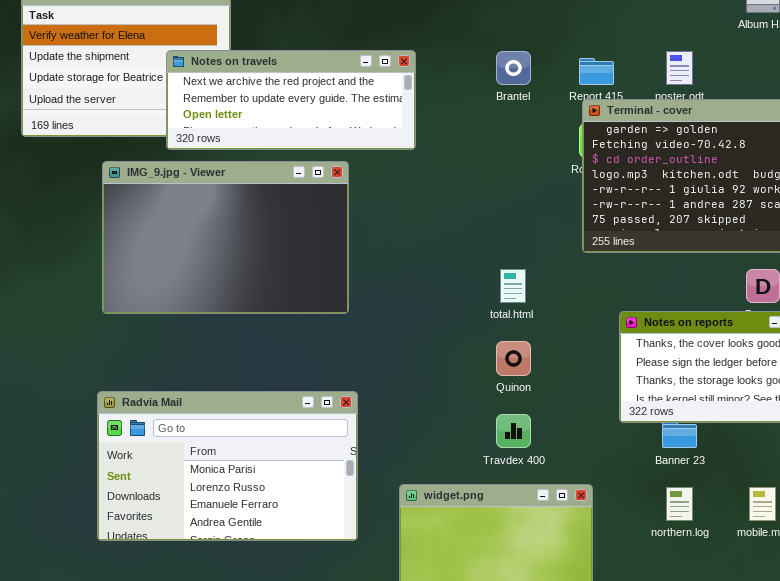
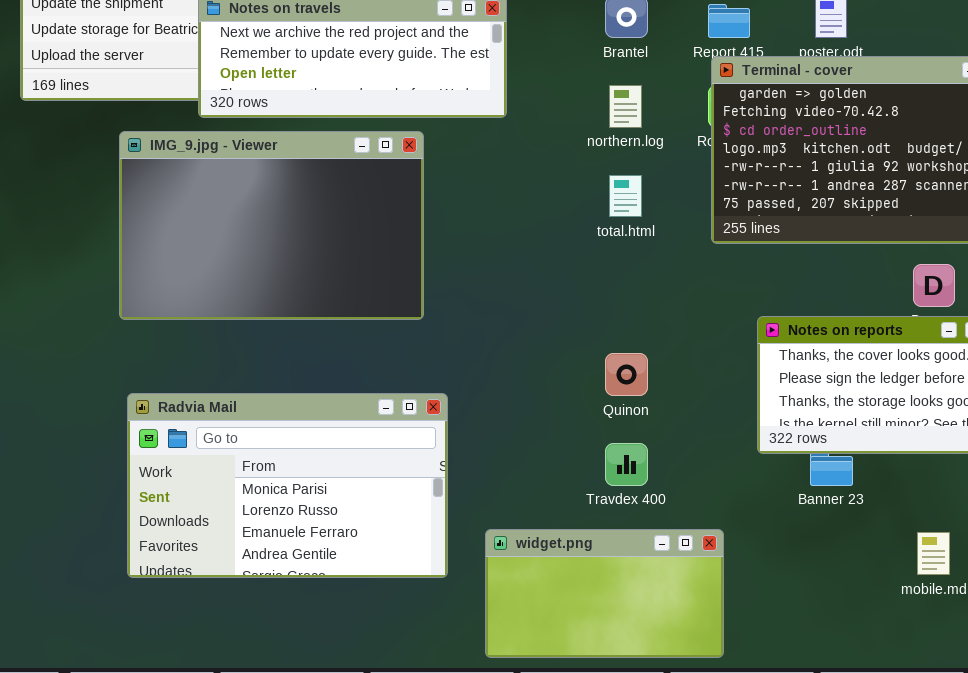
total.html: [500,269,526,303] -> [609,175,642,217], moved
Radvia Mail: [97,391,358,541] -> [127,393,448,578], moved
northern.log: [666,487,693,521] -> [609,85,642,128], moved

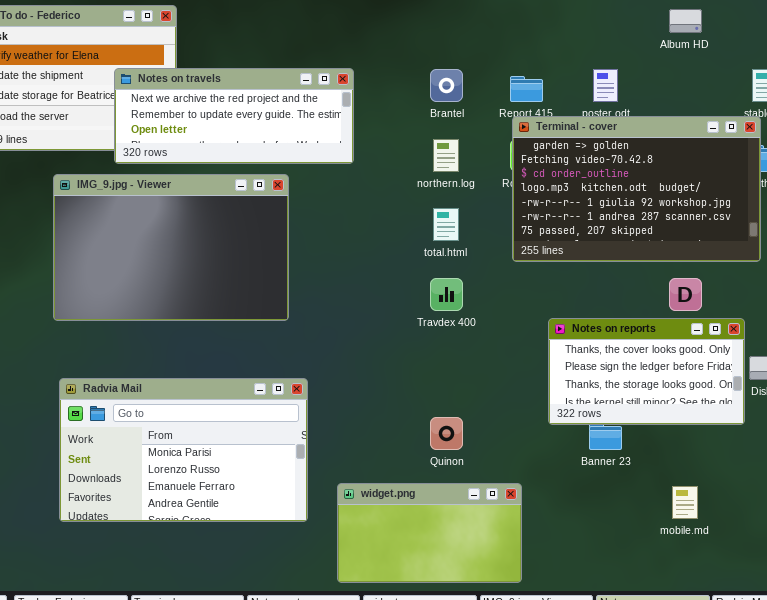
Quinon: [605,353,648,396] -> [430,417,463,450], moved
Travdex 400: [605,443,648,486] -> [430,278,463,311], moved

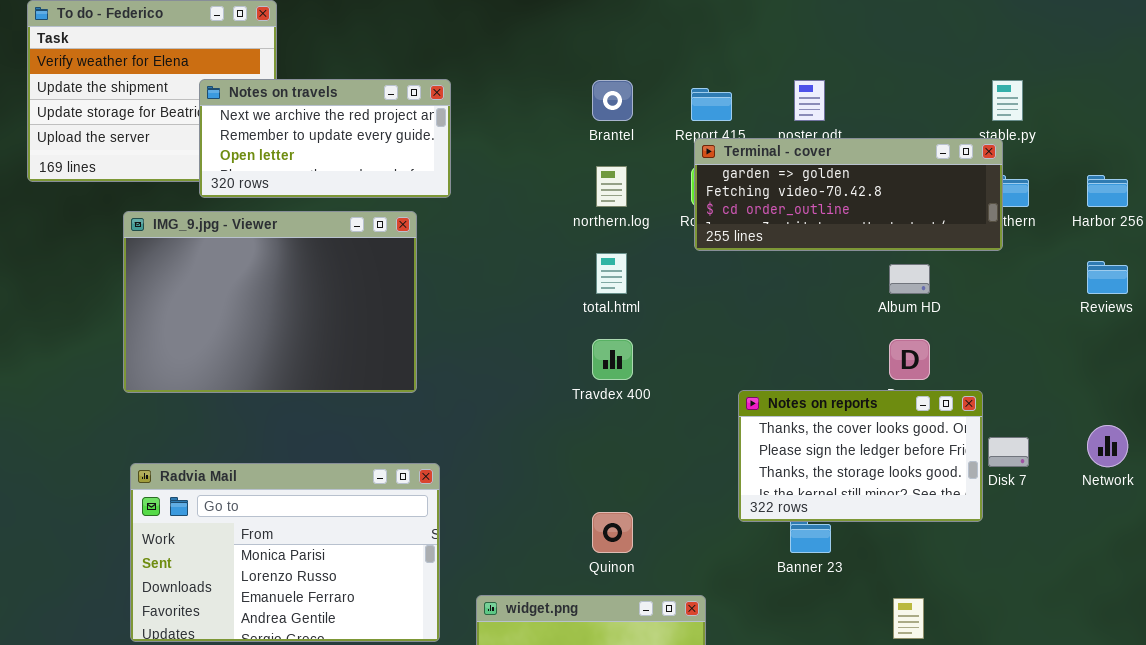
Album HD: [669,9,702,33] -> [889,264,930,294], moved
Notes on travels: [114,68,354,164] -> [199,79,451,198], resized
Terminal - cover: [512,116,761,262] -> [694,138,1003,251], resized

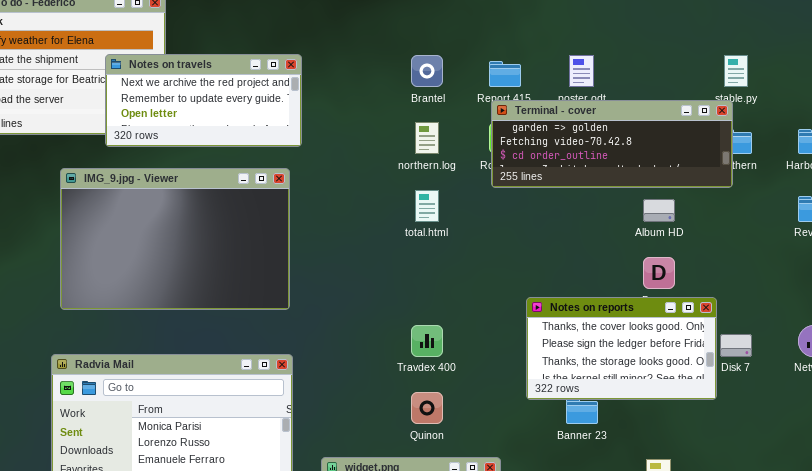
IMG_9.jpg - Viewer: [123,211,417,393] -> [60,168,290,310], moved
Travdex 400: [592,339,633,380] -> [411,325,443,357], moved

